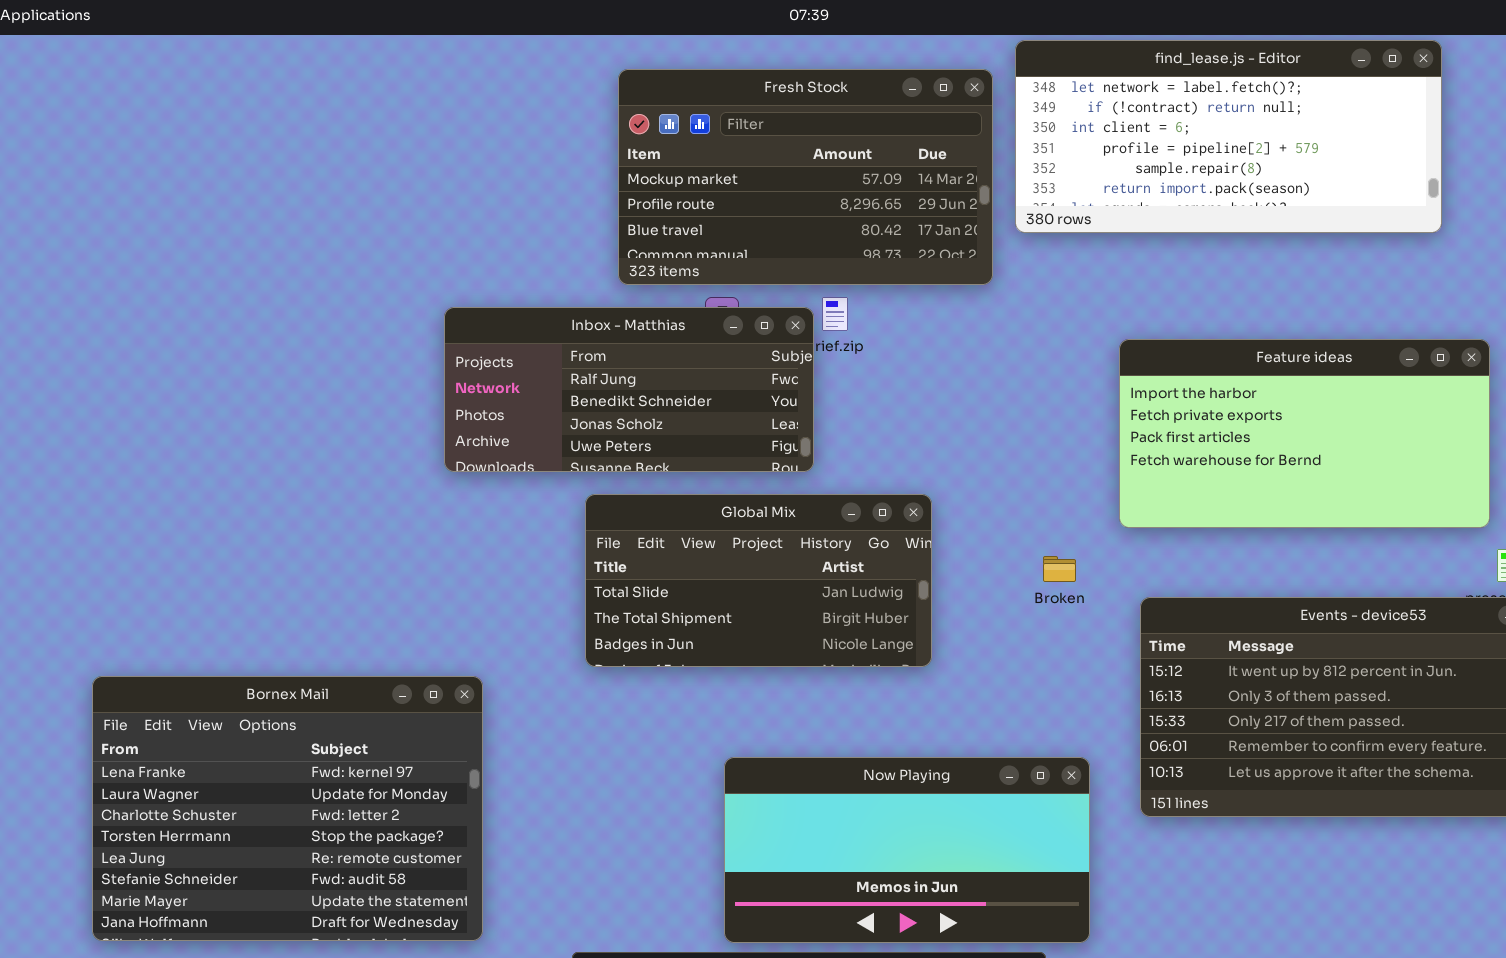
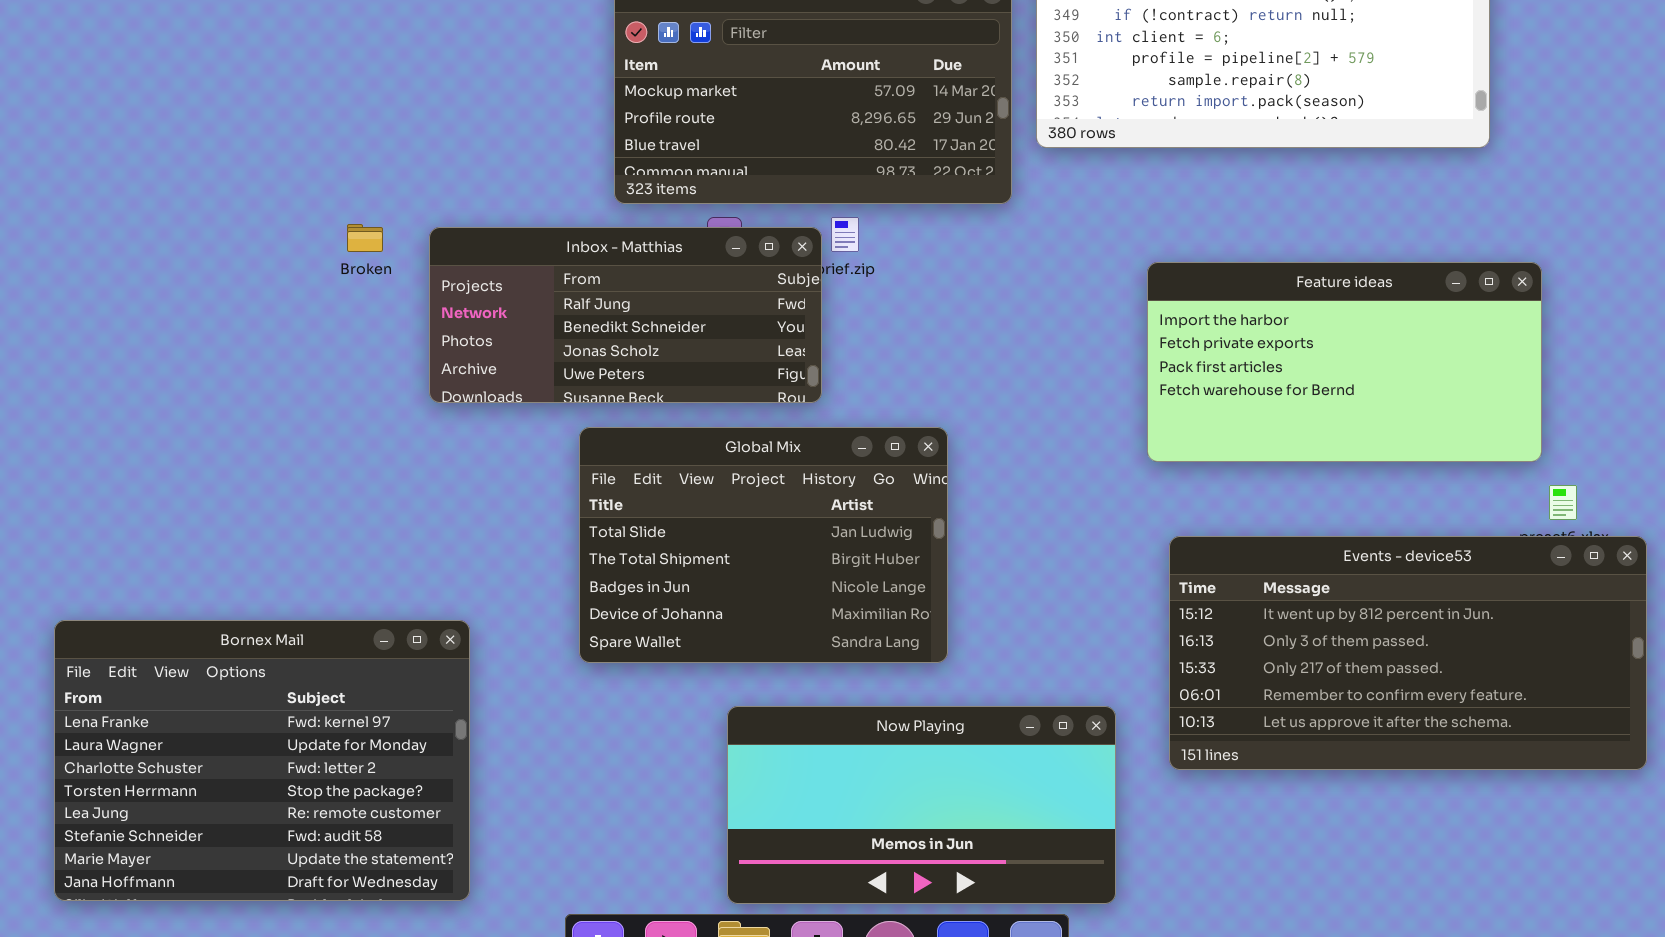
Global Mix: [585,494,932,667] -> [579,427,948,663], resized
Broken: [1043,556,1076,582] -> [347,224,383,252], moved

